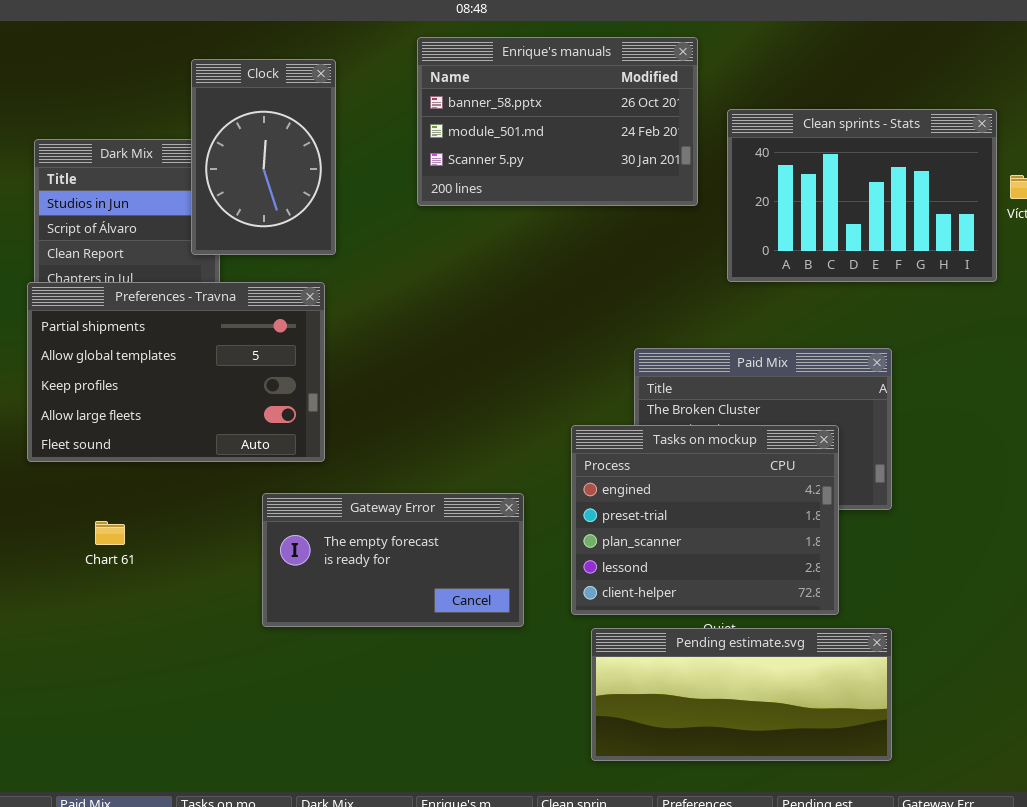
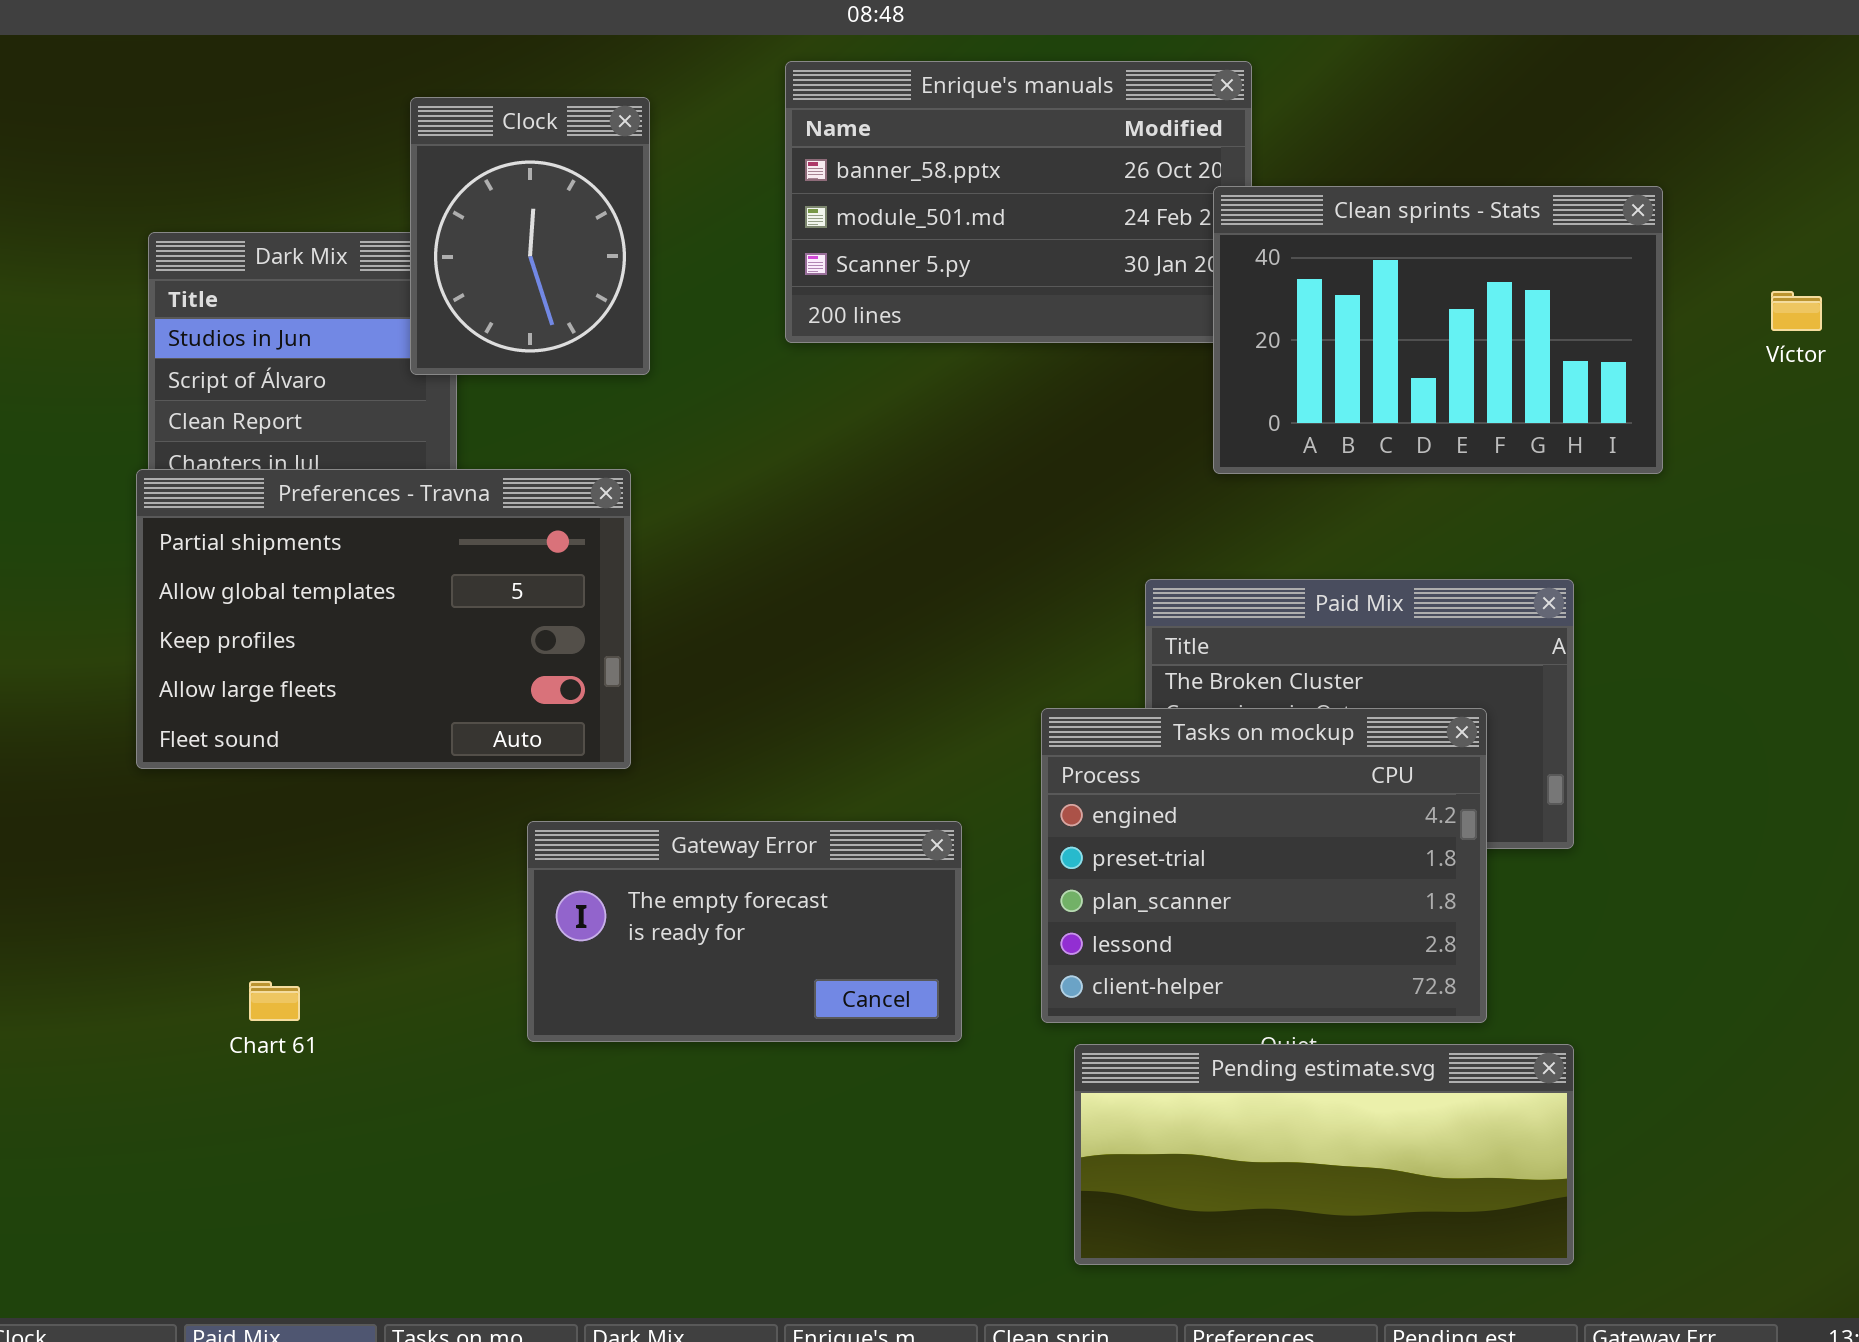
Clock: [191,59,336,255] -> [410,97,650,375], resized
Clean sprints - Stats: [727,109,997,282] -> [1213,186,1663,474], moved
Chart 61: [95,521,125,545] -> [249,981,300,1021], moved

